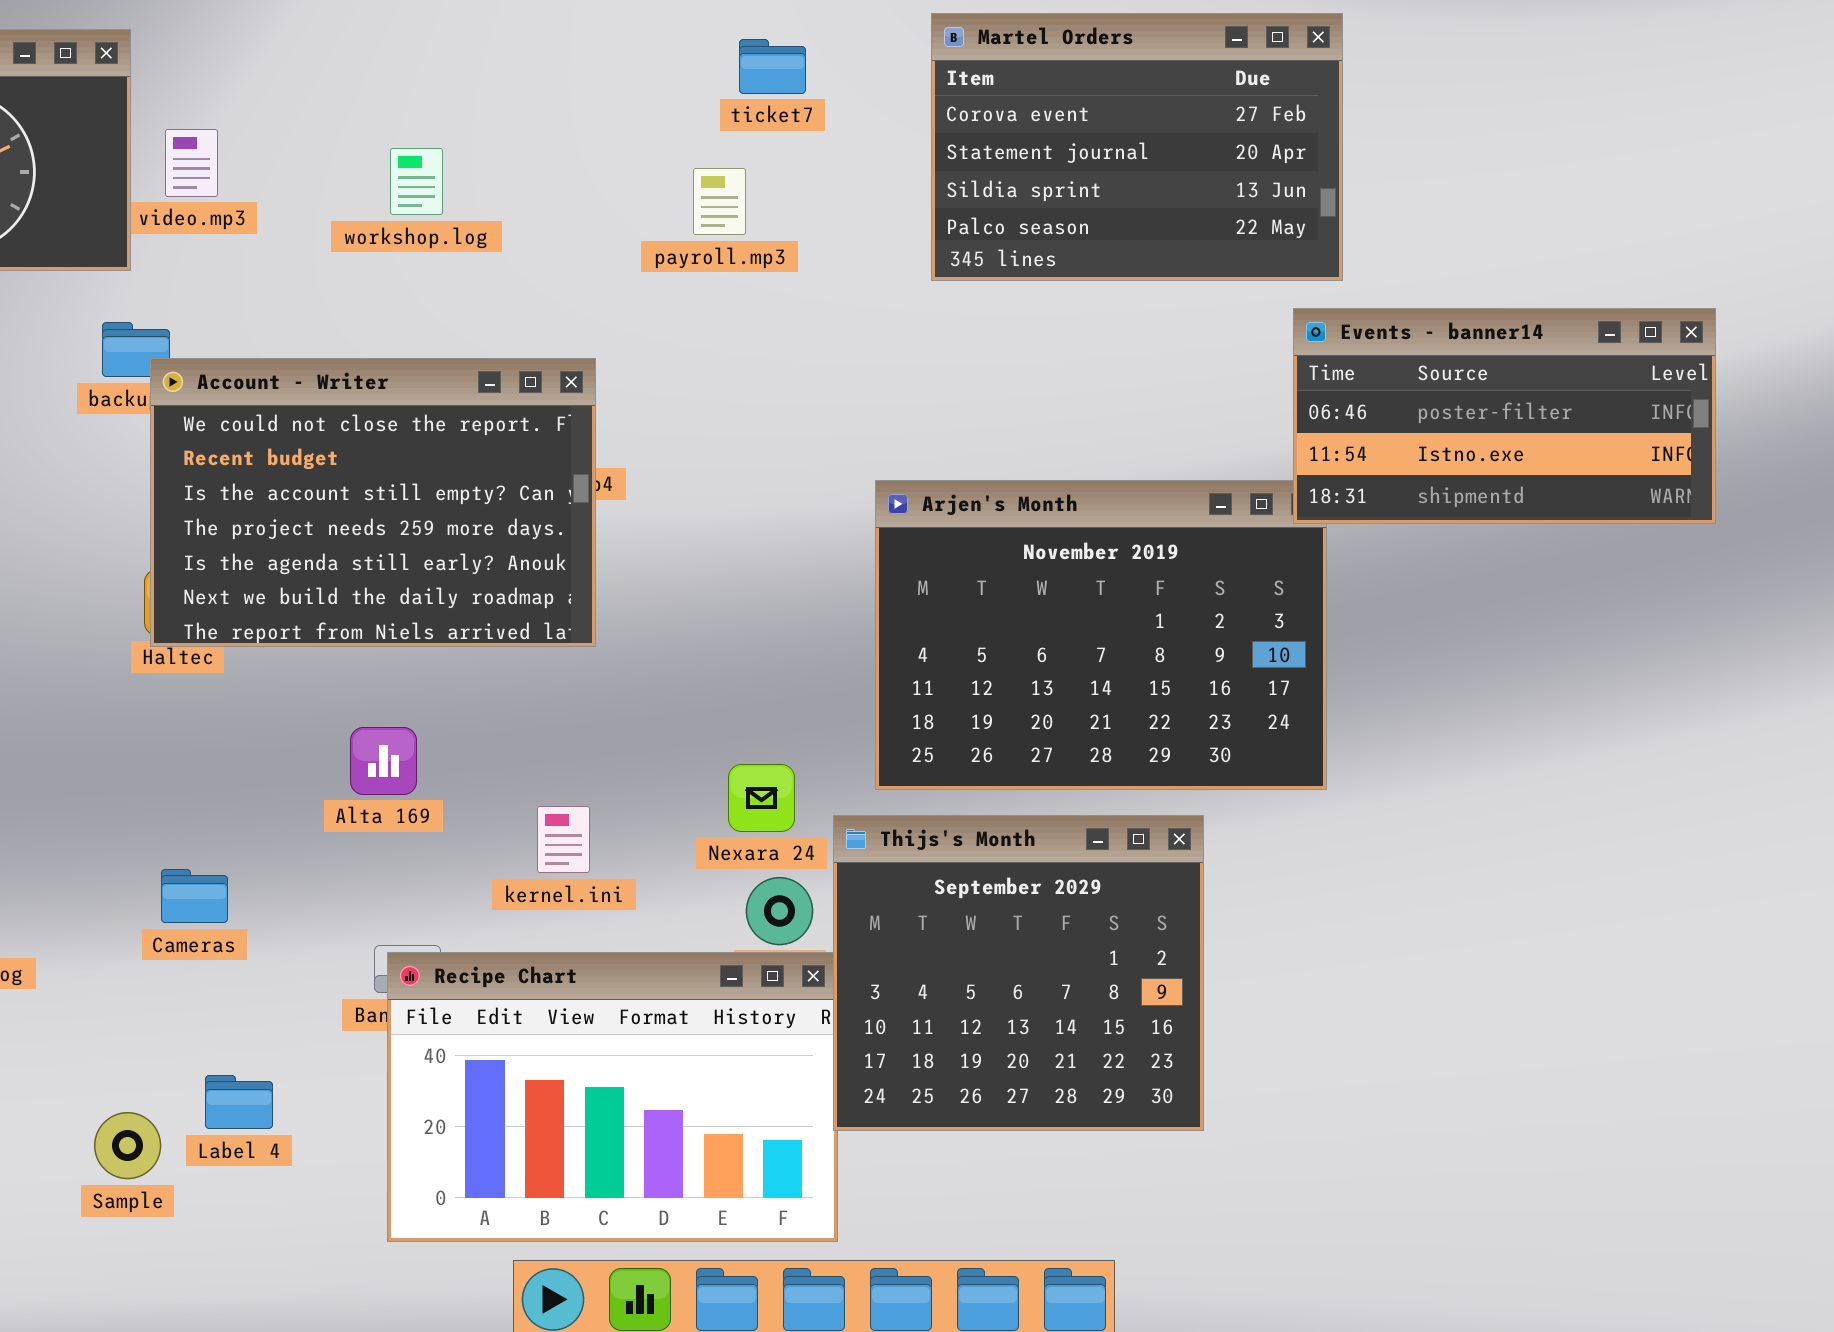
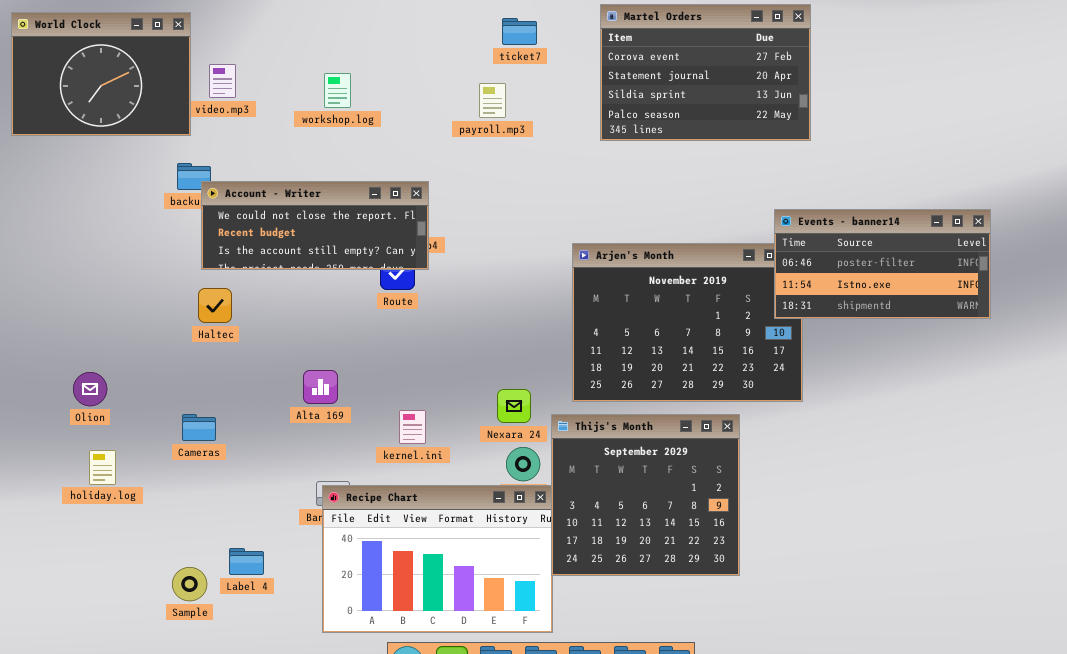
Events - banner14: [1293,308,1716,524] -> [774,209,991,319], moved
Account - Writer: [150,358,596,647] -> [201,181,429,270], resized
Cameras: [161,869,228,923] -> [182,414,216,441], moved

